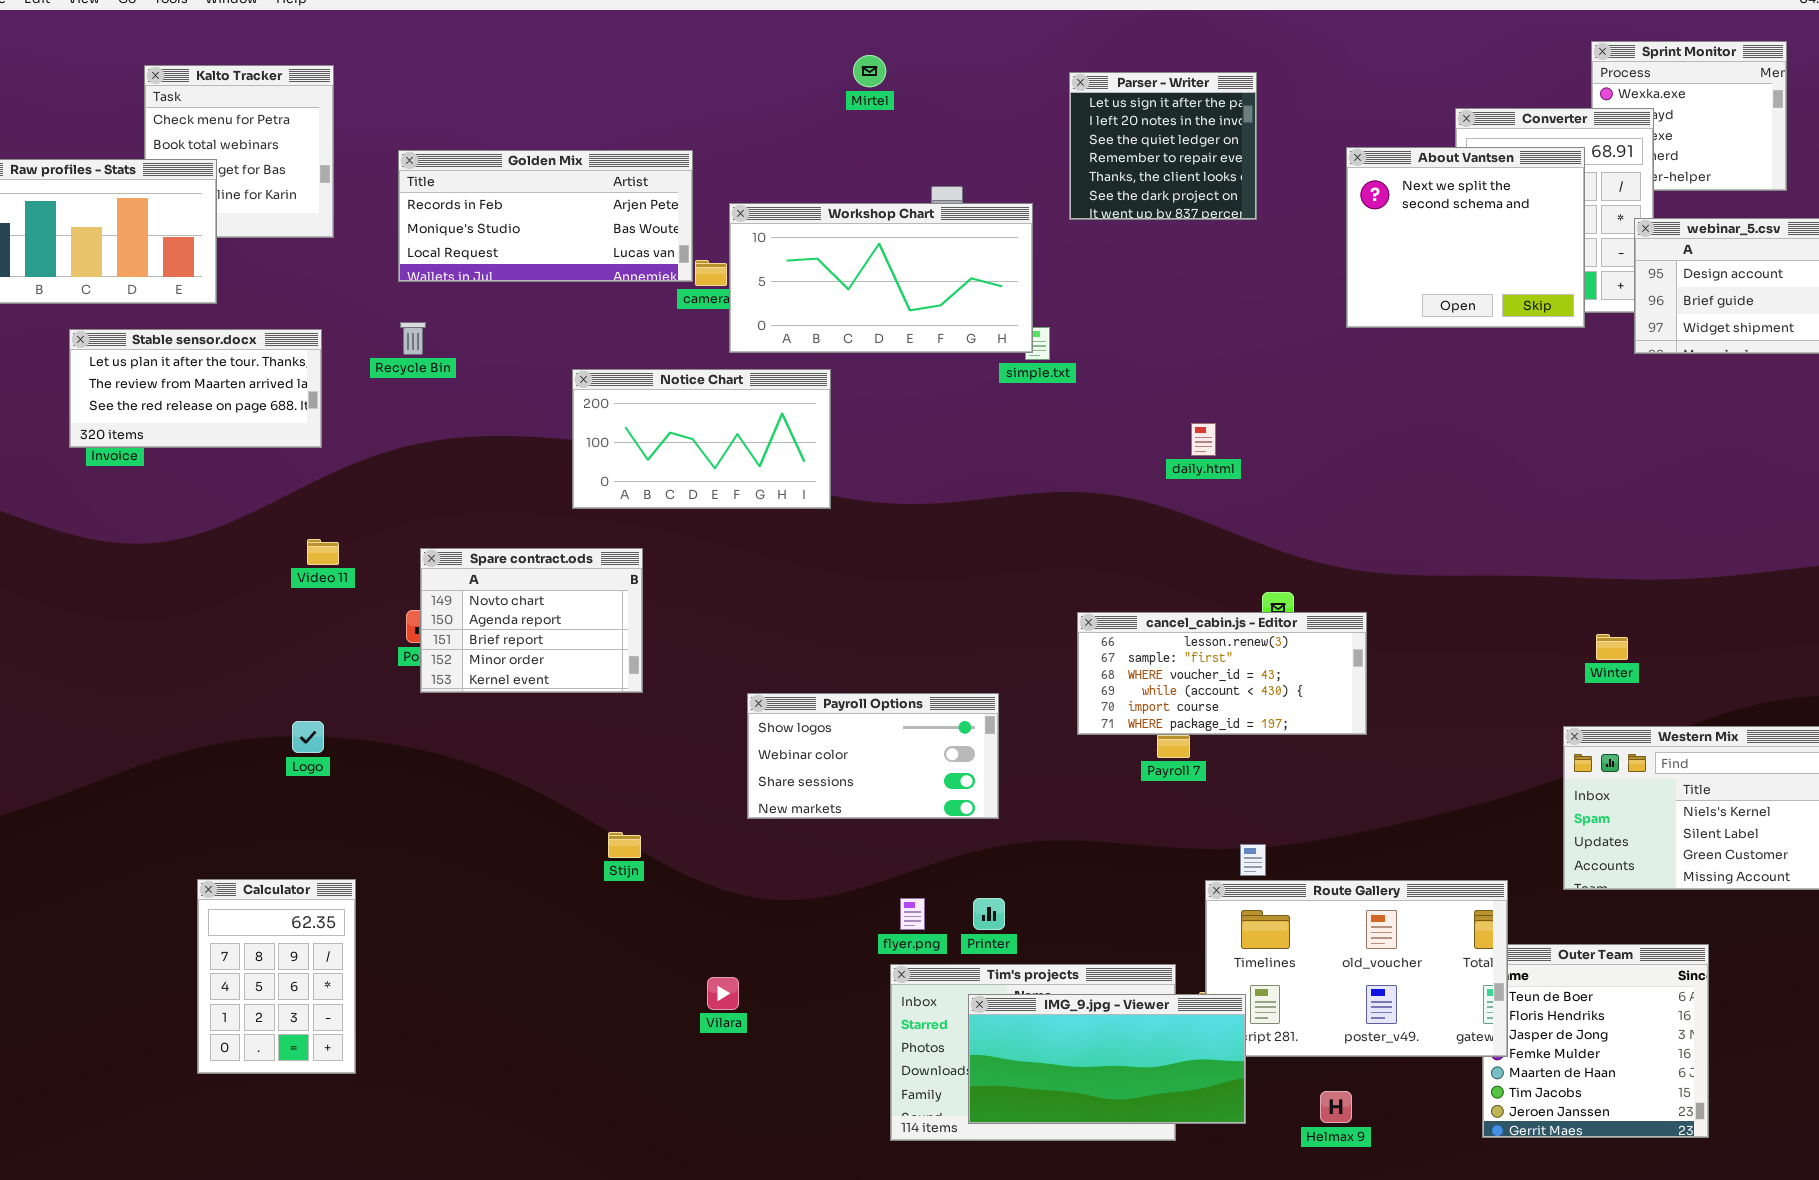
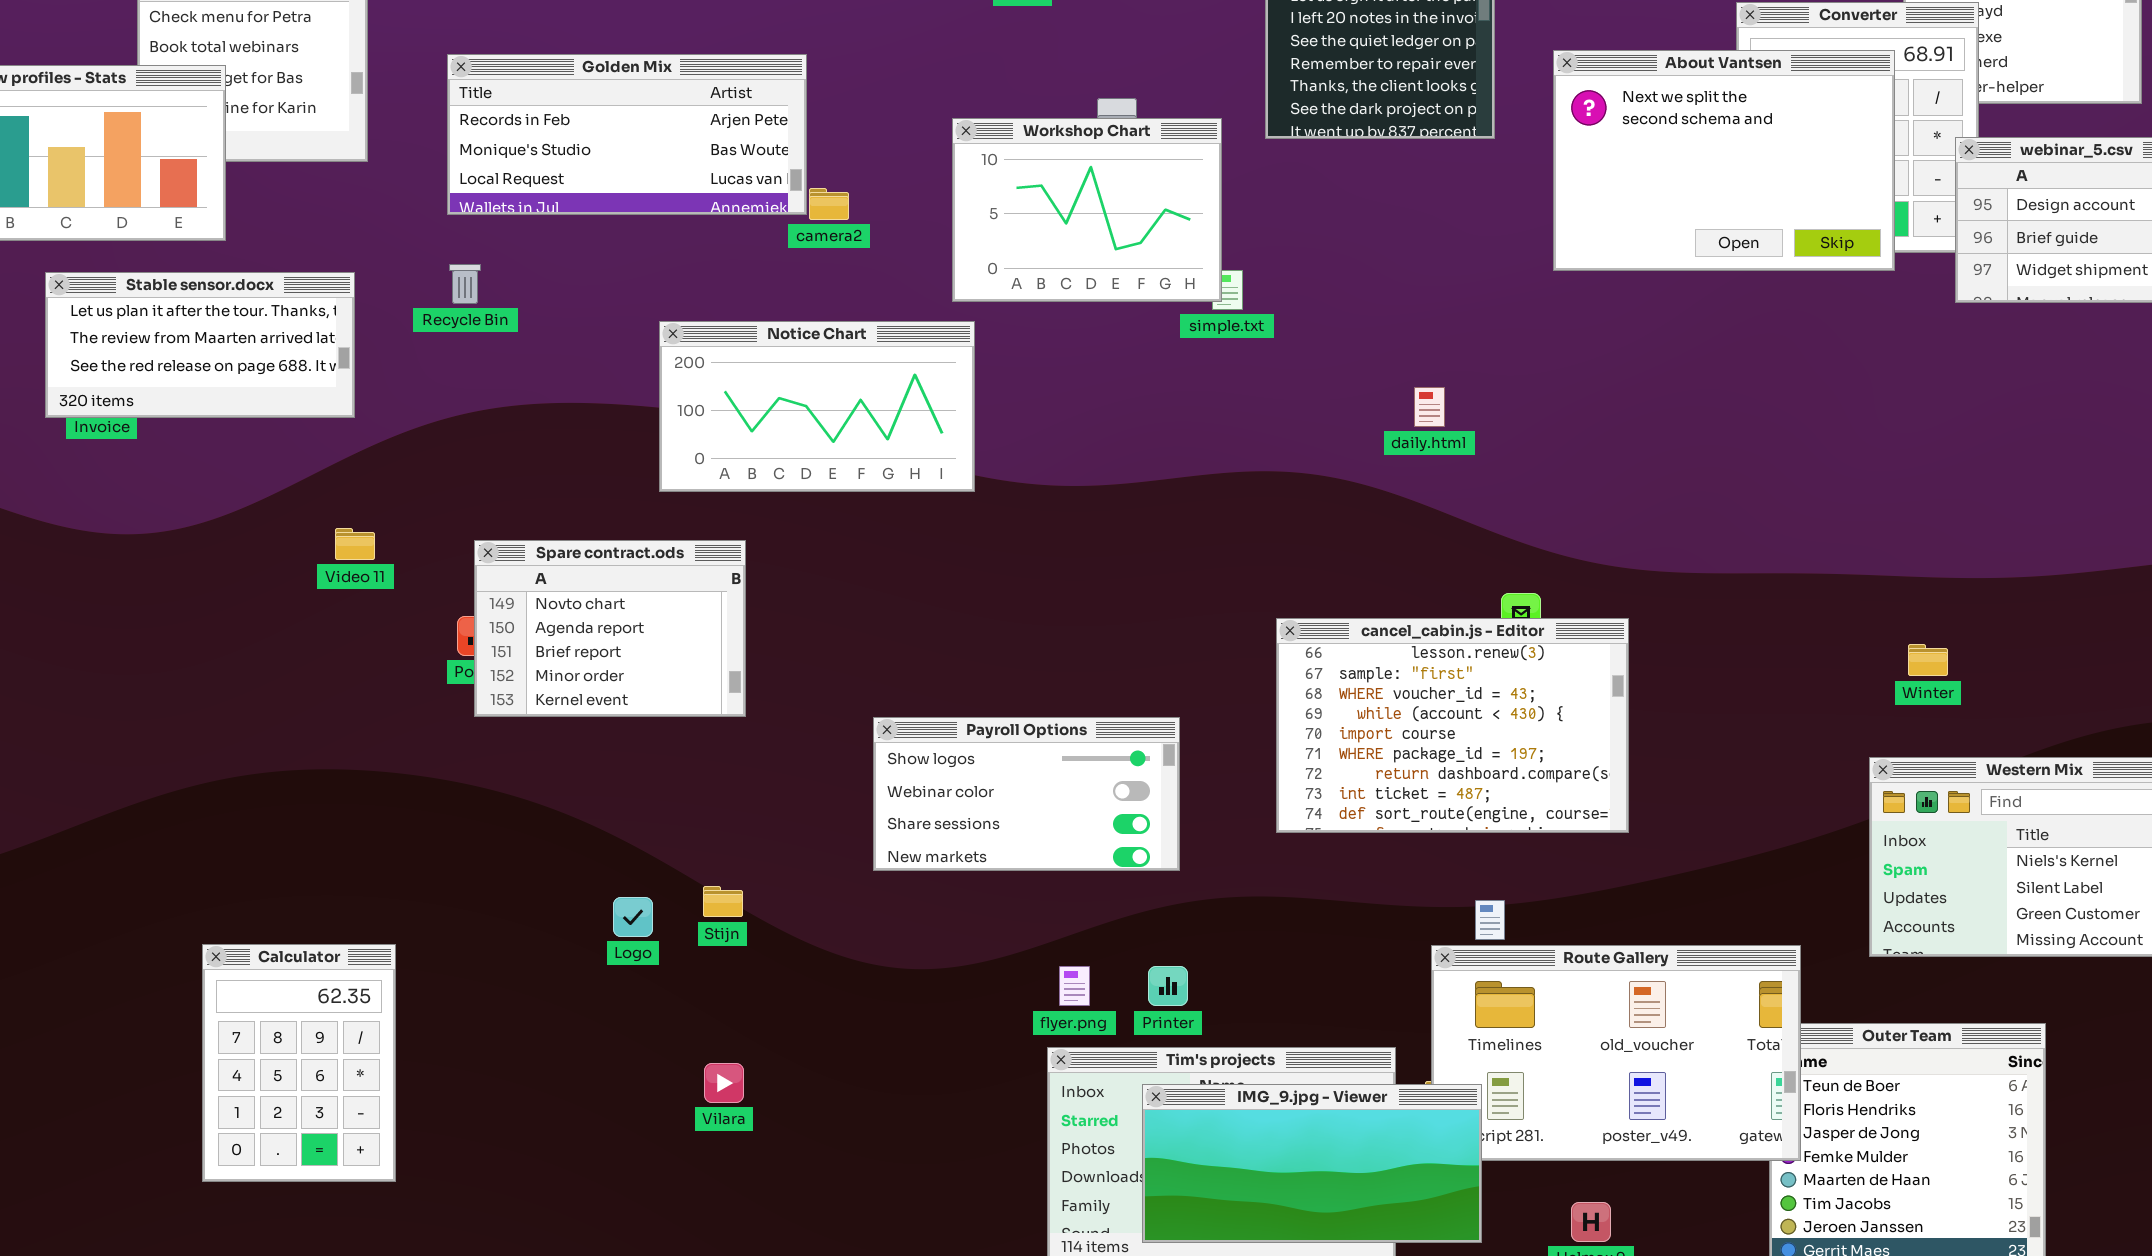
About Vantsen: [1346,147,1585,328] -> [1553,50,1895,271], resized
Workshop Chart: [729,203,1033,353] -> [952,118,1222,302], resized
cancel_cabin.js - Editor: [1077,612,1367,735] -> [1276,618,1629,833], resized
Logo: [292,721,324,753] -> [613,897,653,937], moved
Vilara: [707,977,739,1010] -> [704,1063,744,1103], moved

